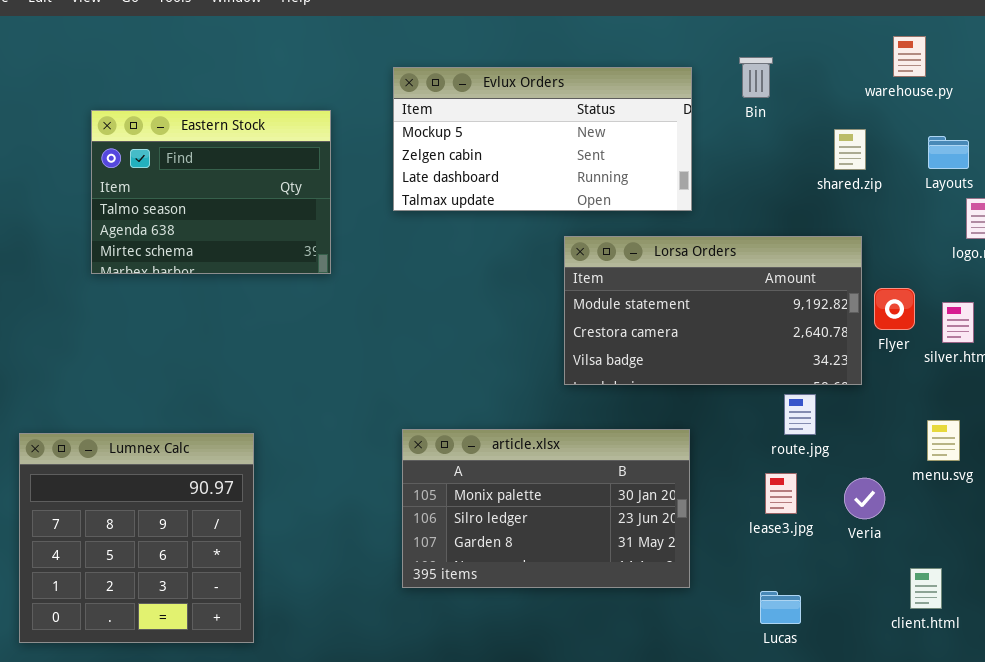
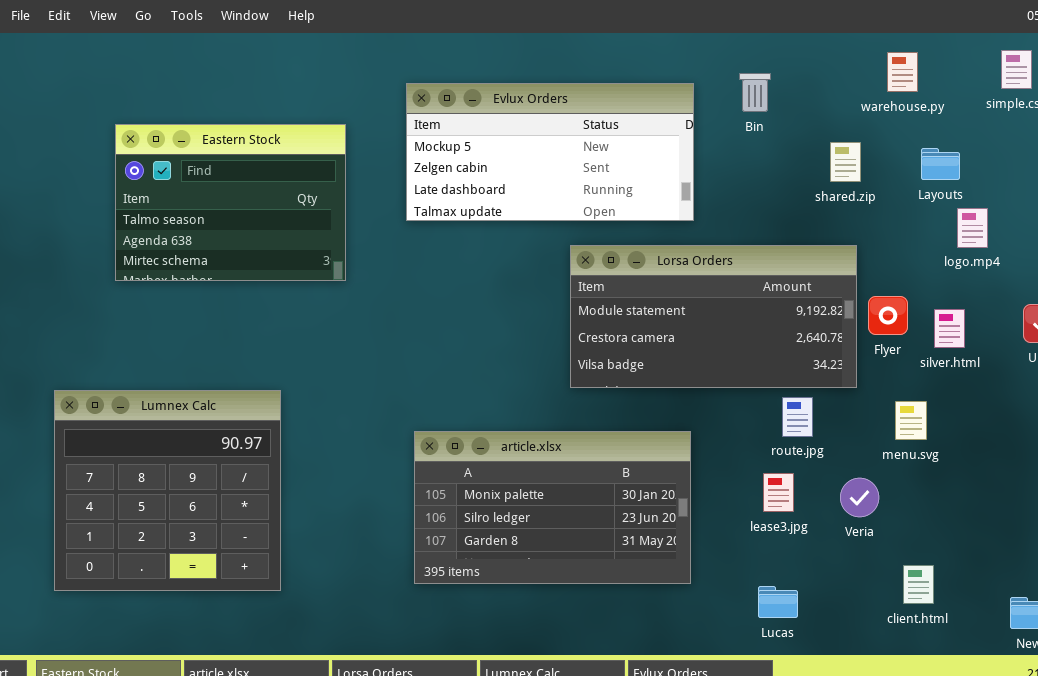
menu.svg: [927,420,960,461] -> [895,401,927,440], moved
Lumnex Calc: [19,433,254,643] -> [54,390,281,591], moved

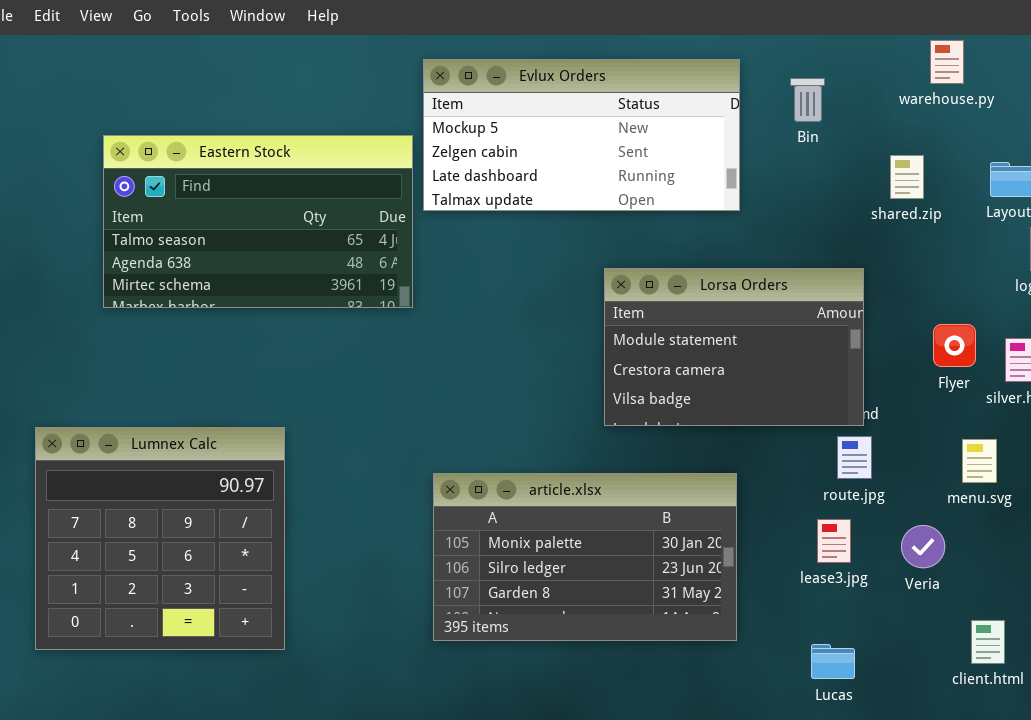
warehouse.py: [887,52,918,92] -> [930,40,964,84], moved
Evlux Orders: [406,83,694,221] -> [423,59,740,211], moved
Eastern Stock: [115,124,346,281] -> [103,135,413,308], resized
Lorsa Orders: [570,245,857,388] -> [604,268,864,426], resized

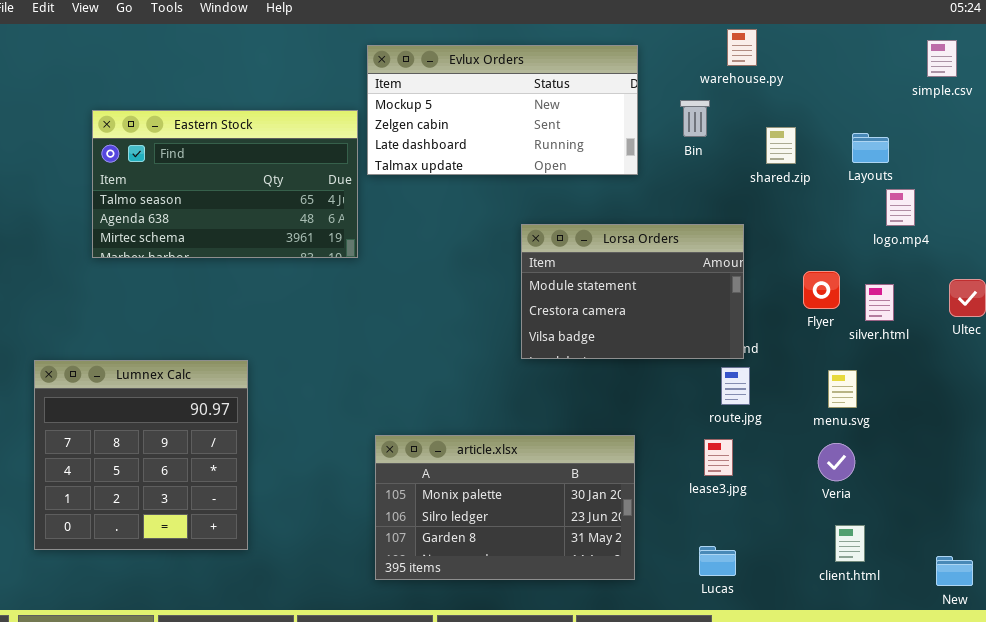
warehouse.py: [930,40,964,84] -> [727,29,757,66], moved
Bin: [790,78,825,122] -> [680,100,710,137], moved
article.xlsx: [433,473,737,641] -> [375,435,635,580], moved
Veria: [901,525,945,568] -> [818,443,855,481], moved

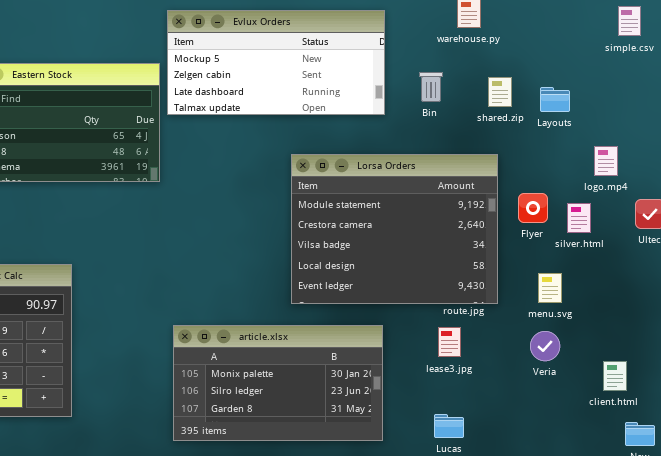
Bin: [680,100,710,137] -> [419,72,443,102], moved
Layouts: [852,133,889,163] -> [540,87,570,112], moved
logo.mp4: [886,189,915,226] -> [594,146,618,176], moved
Lorsa Orders: [521,224,744,359] -> [291,154,498,304], resized
client.html: [835,525,865,562] -> [603,361,627,391], moved

